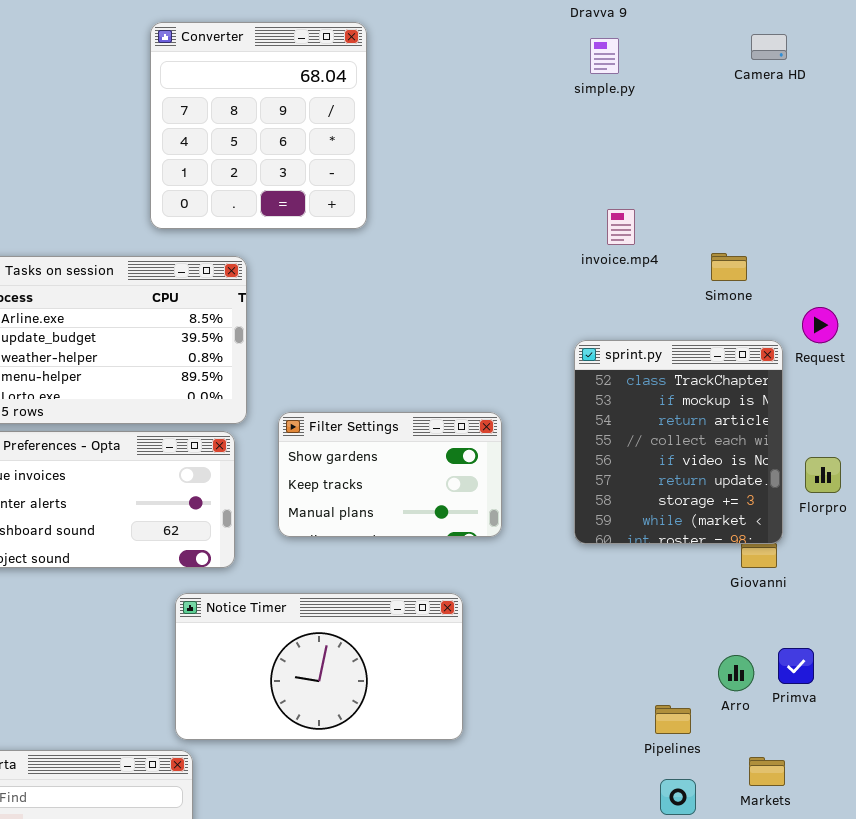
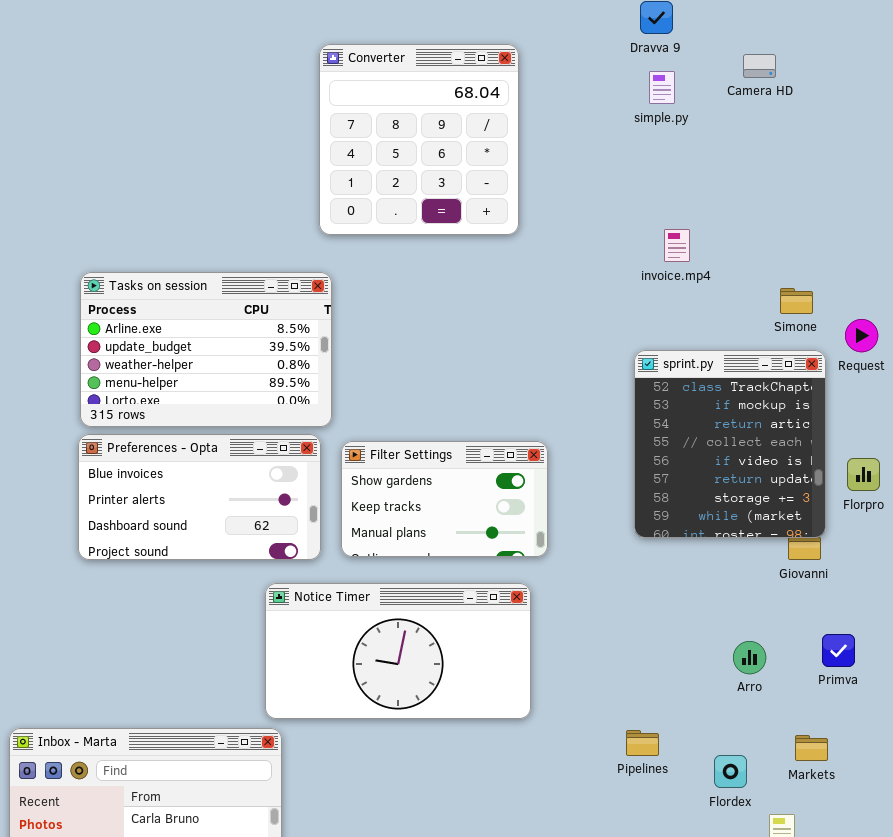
Converter: [150,22,367,229] -> [319,44,519,235], moved
Camera HD: [751,34,787,60] -> [743,54,776,78], moved
Simone: [711,253,747,281] -> [780,288,813,314], moved
Filter Settings: [278,412,502,537] -> [341,441,548,557], moved
Arro: [718,655,754,691] -> [733,641,766,674], moved
Pipelines: [655,705,691,734] -> [626,730,659,756], moved

